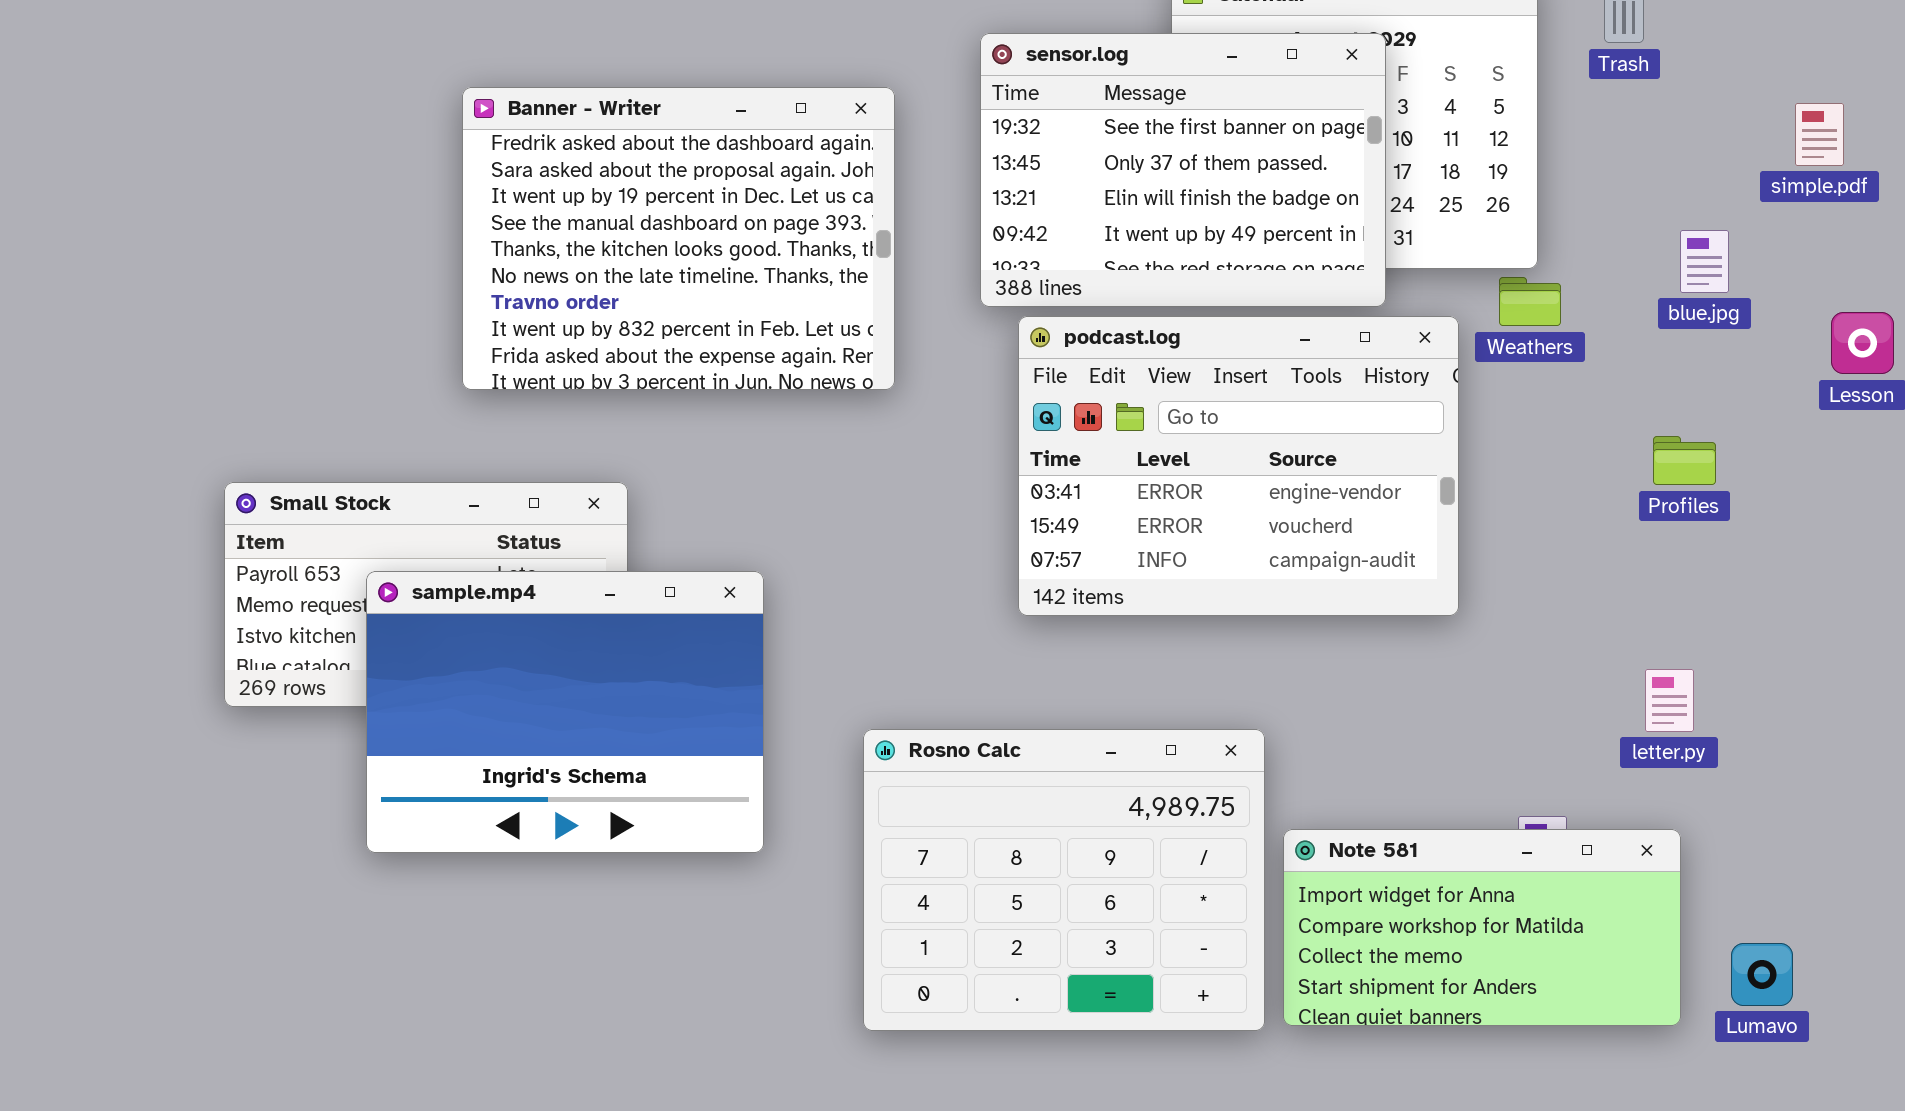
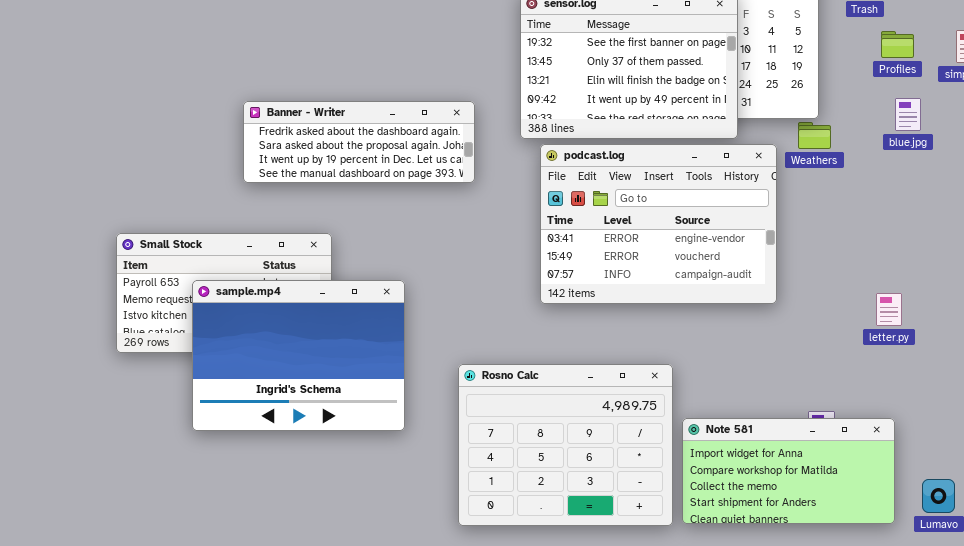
Banner - Writer: [462,87,895,390] -> [243,101,475,183], resized
Profiles: [1653,436,1716,485] -> [881,31,914,58], moved
letter.py: [1645,669,1694,732] -> [876,293,902,326], moved

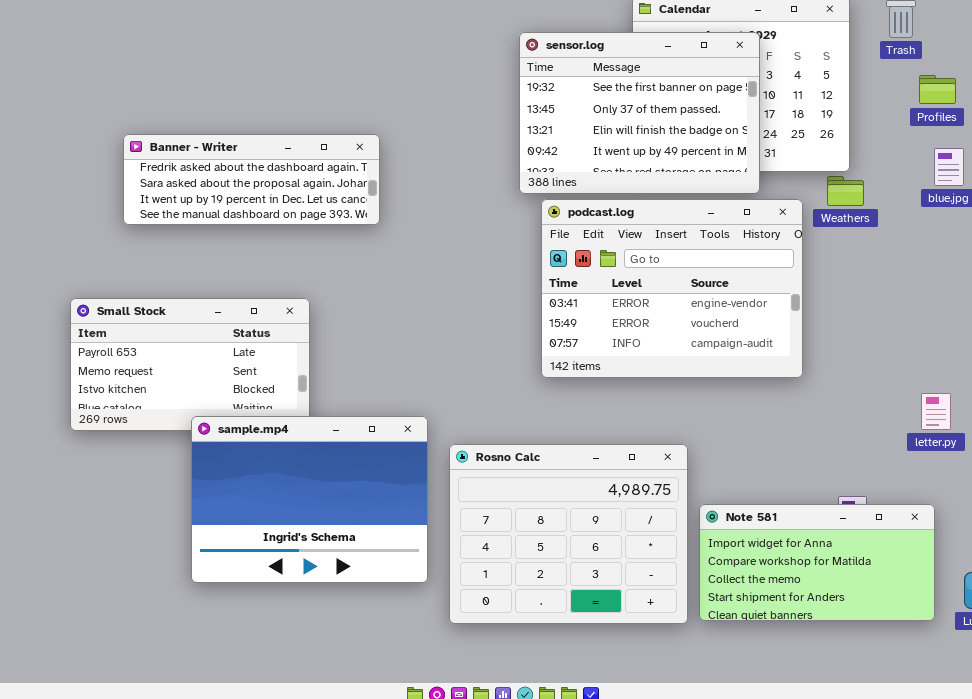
Banner - Writer: [243,101,475,183] -> [123,134,380,225], moved
sample.mp4: [192,280,405,431] -> [191,416,428,583], moved
letter.py: [876,293,902,326] -> [921,393,951,430], moved

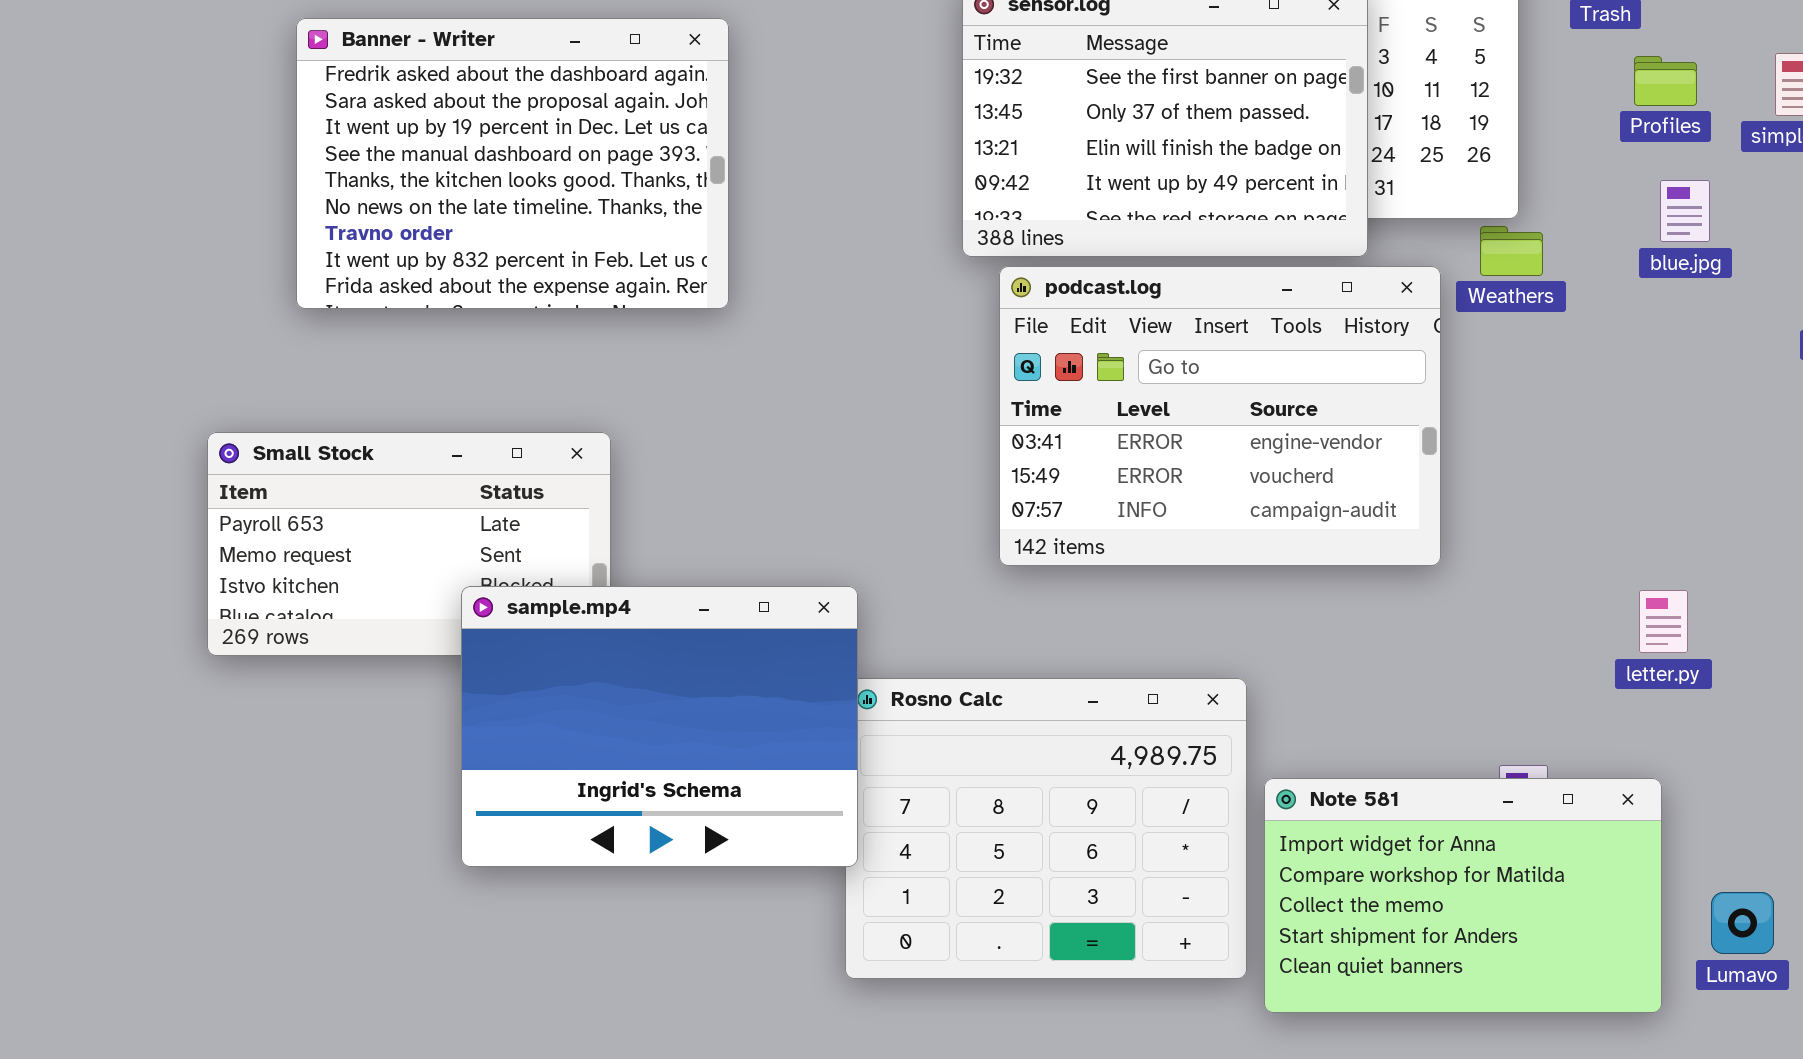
Banner - Writer: [123,134,380,225] -> [296,18,729,309], resized
sample.mp4: [191,416,428,583] -> [461,586,858,867], moved
Note 581: [699,504,935,621] -> [1264,778,1662,1013], resized

